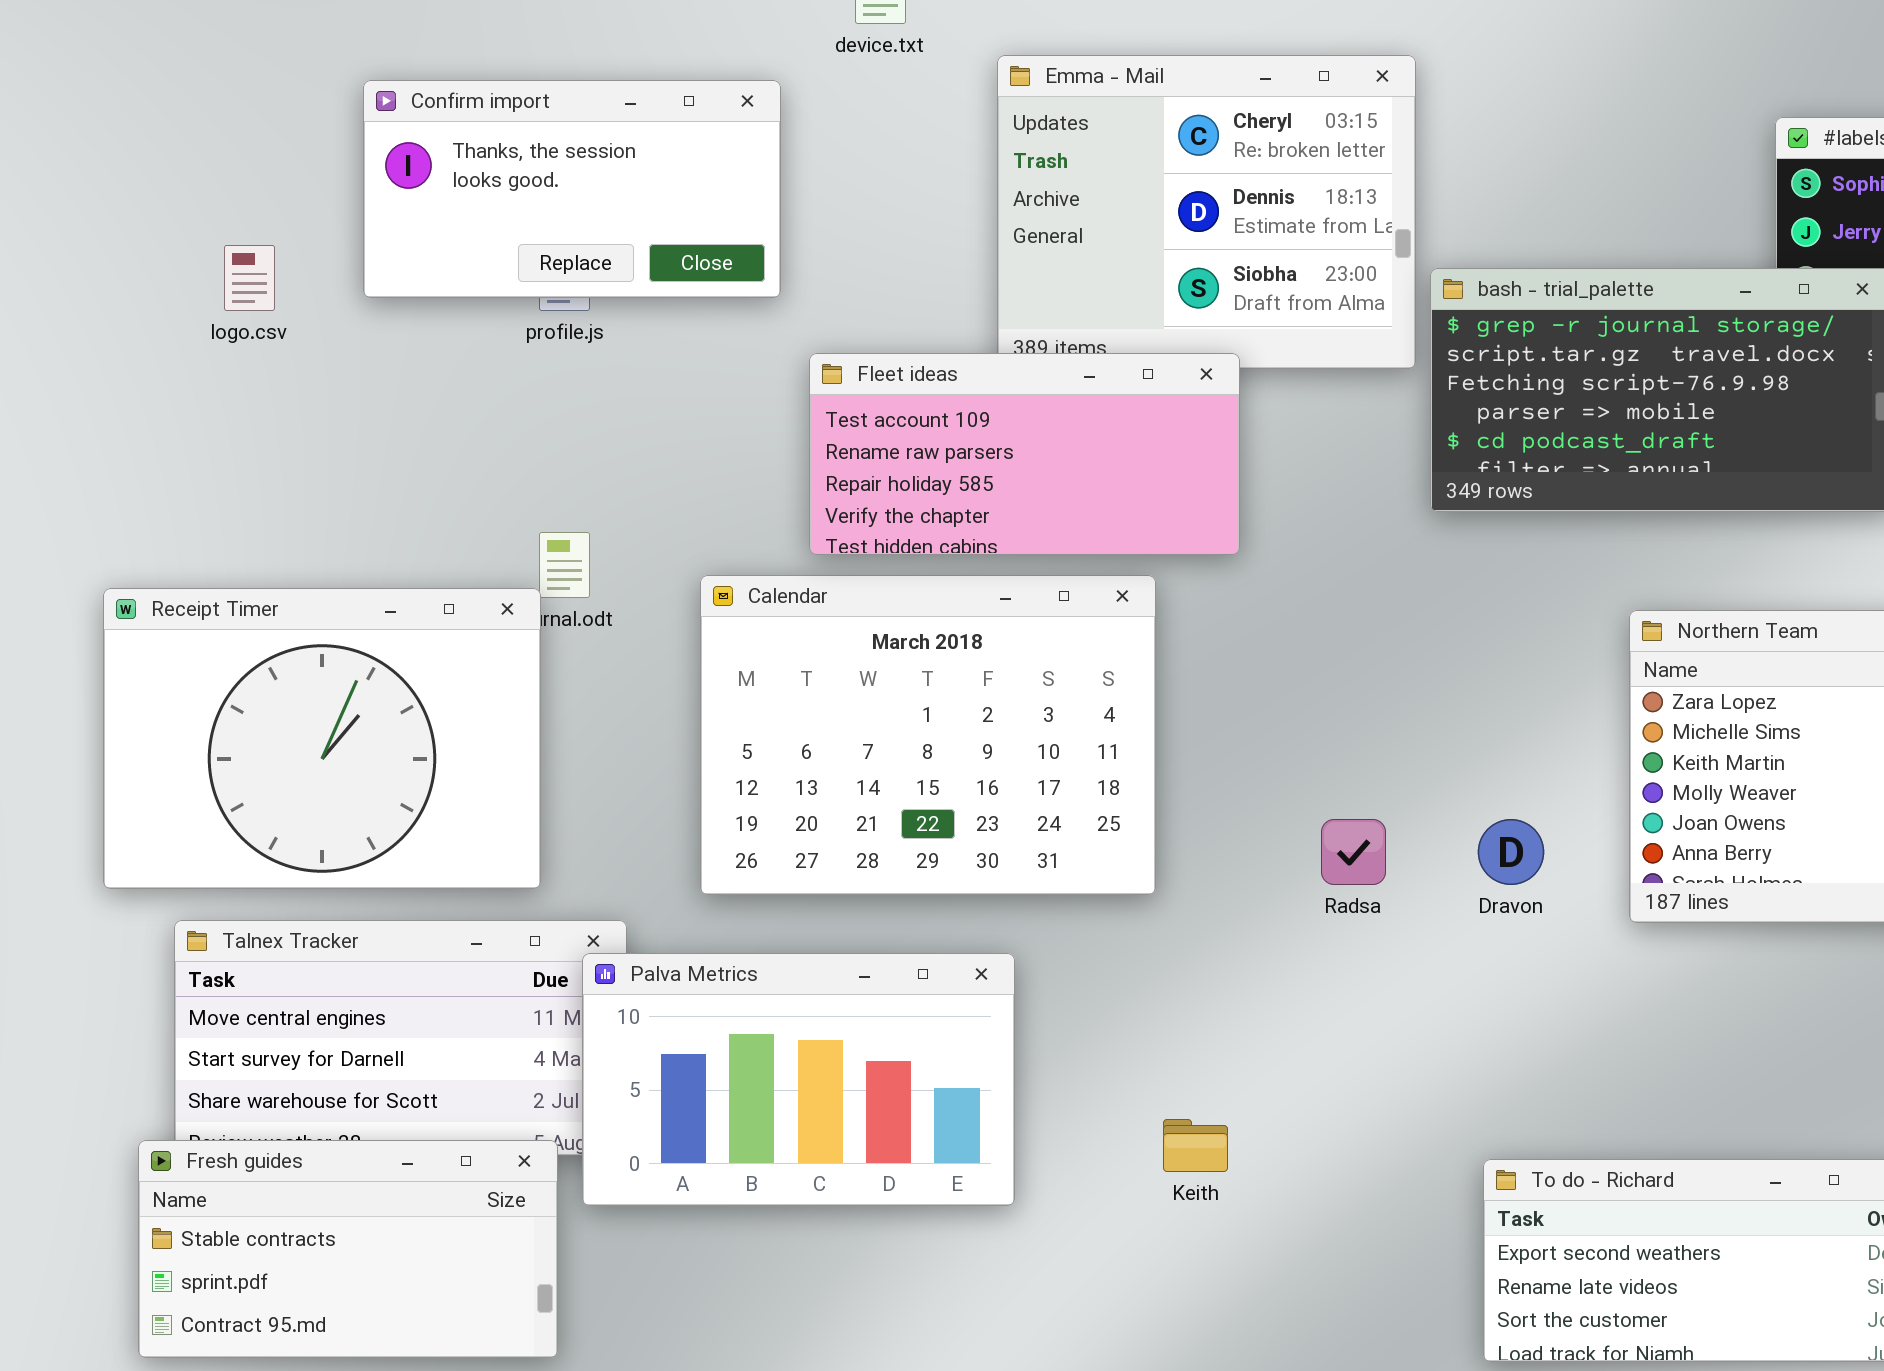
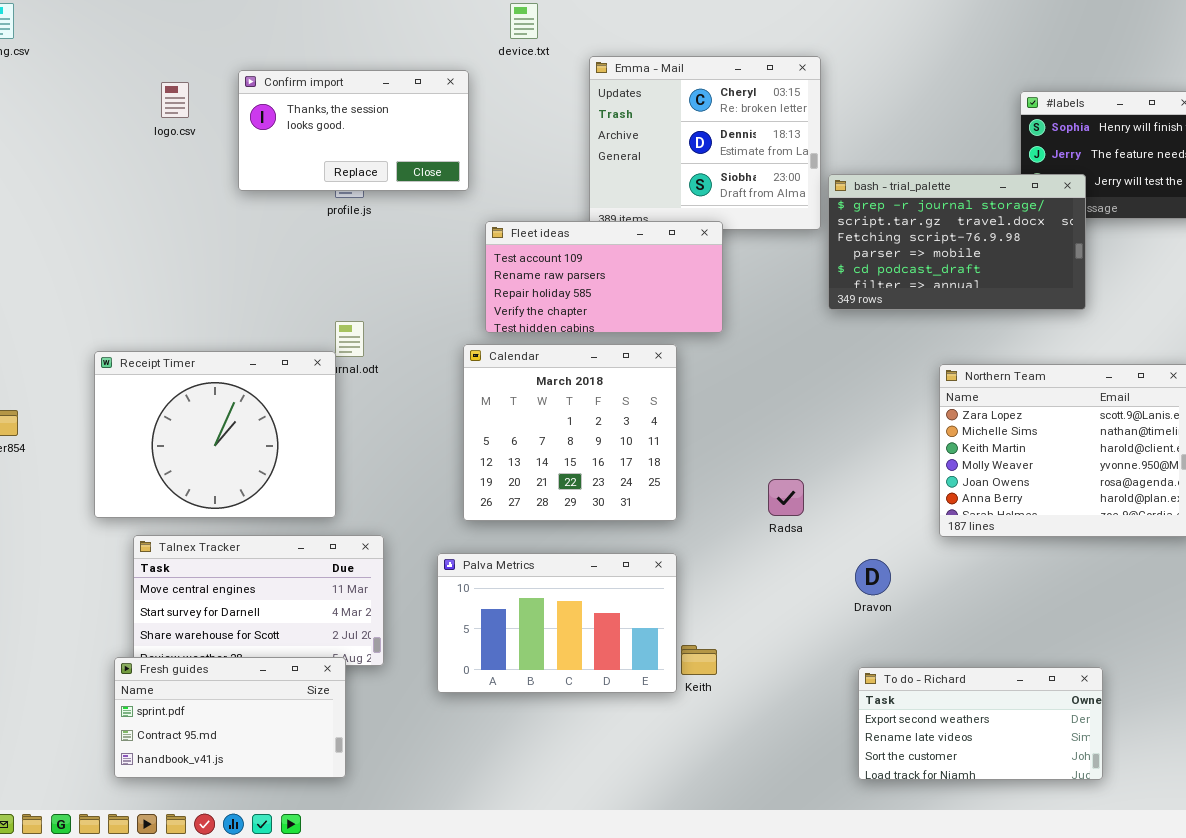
logo.csv: [224,245,275,311] -> [161,82,189,118], moved
Calendar: [700,575,1156,895] -> [463,344,677,521], resized
Dravon: [1478,819,1544,885] -> [855,559,891,595], moved
Palva Metrics: [582,953,1015,1206] -> [437,553,677,693], moved
Fresh guides: [138,1140,558,1358] -> [114,657,346,778], scrolled down 1 row

